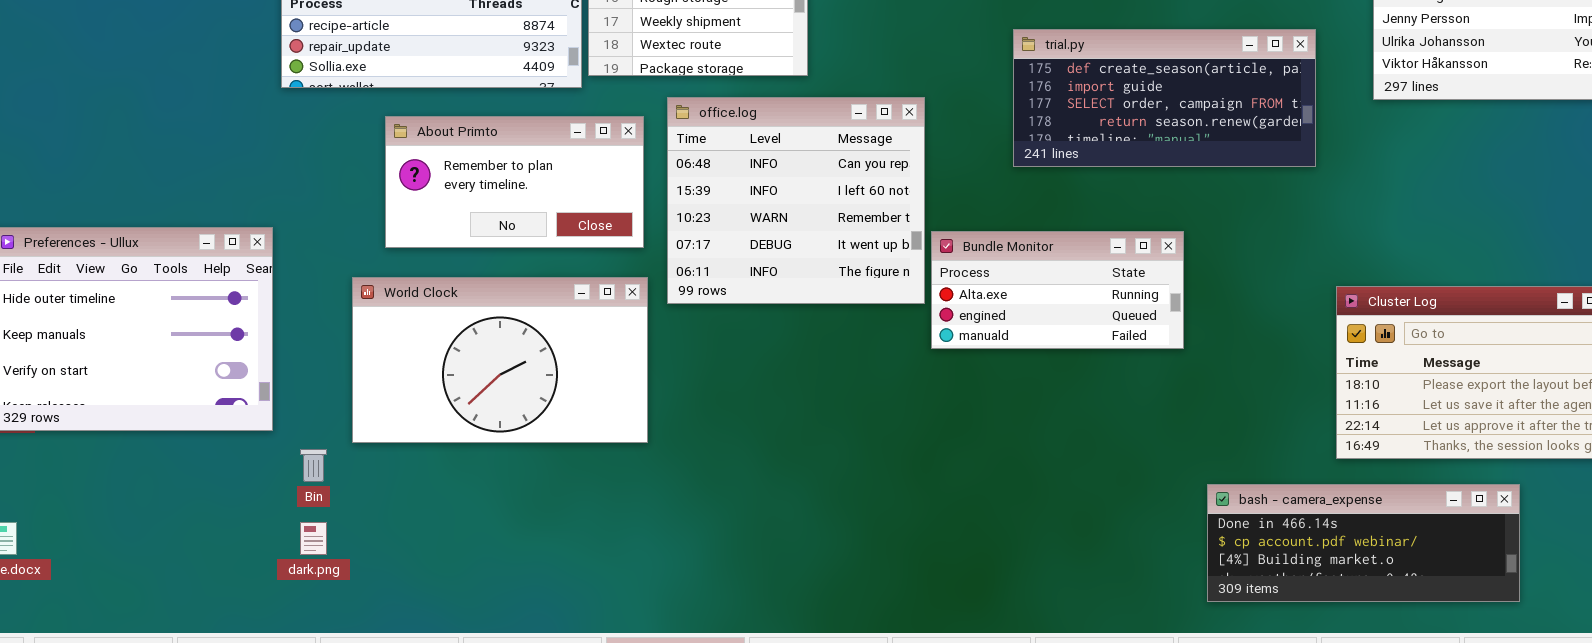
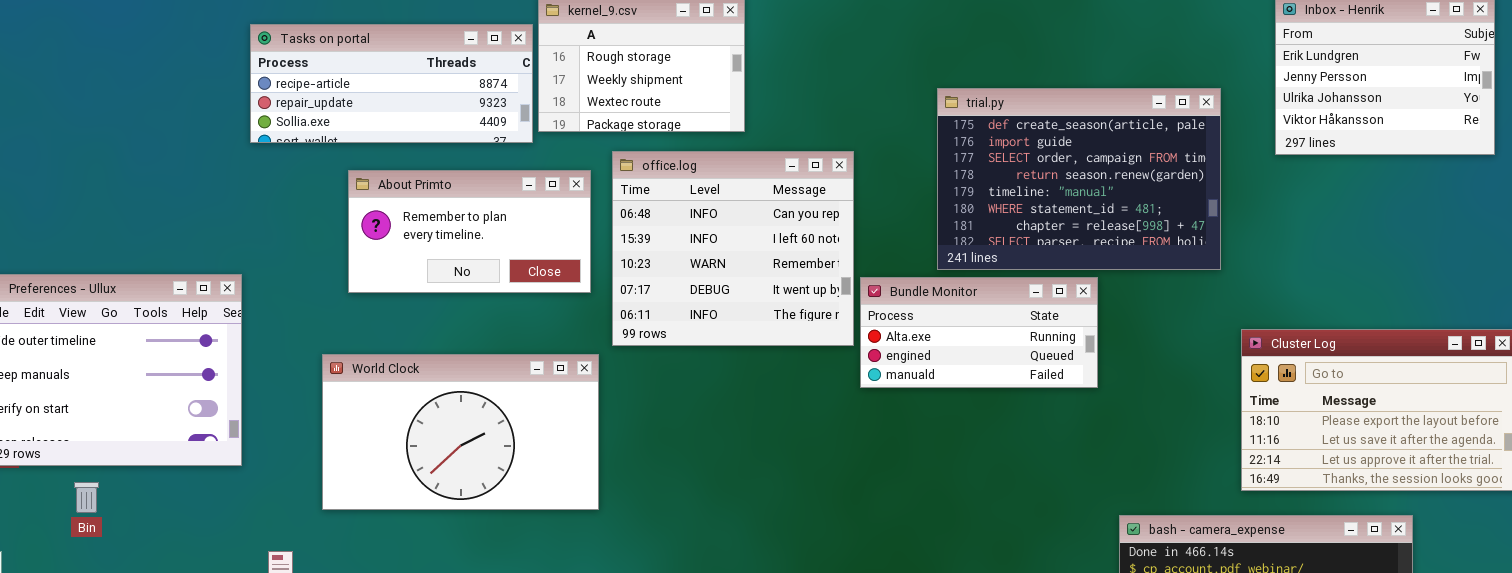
trial.py: [1013,29,1316,167] -> [937,88,1221,270], resized
World Clock: [352,277,648,443] -> [322,354,599,510], moved
Bin: [300,449,327,482] -> [74,482,99,513], moved

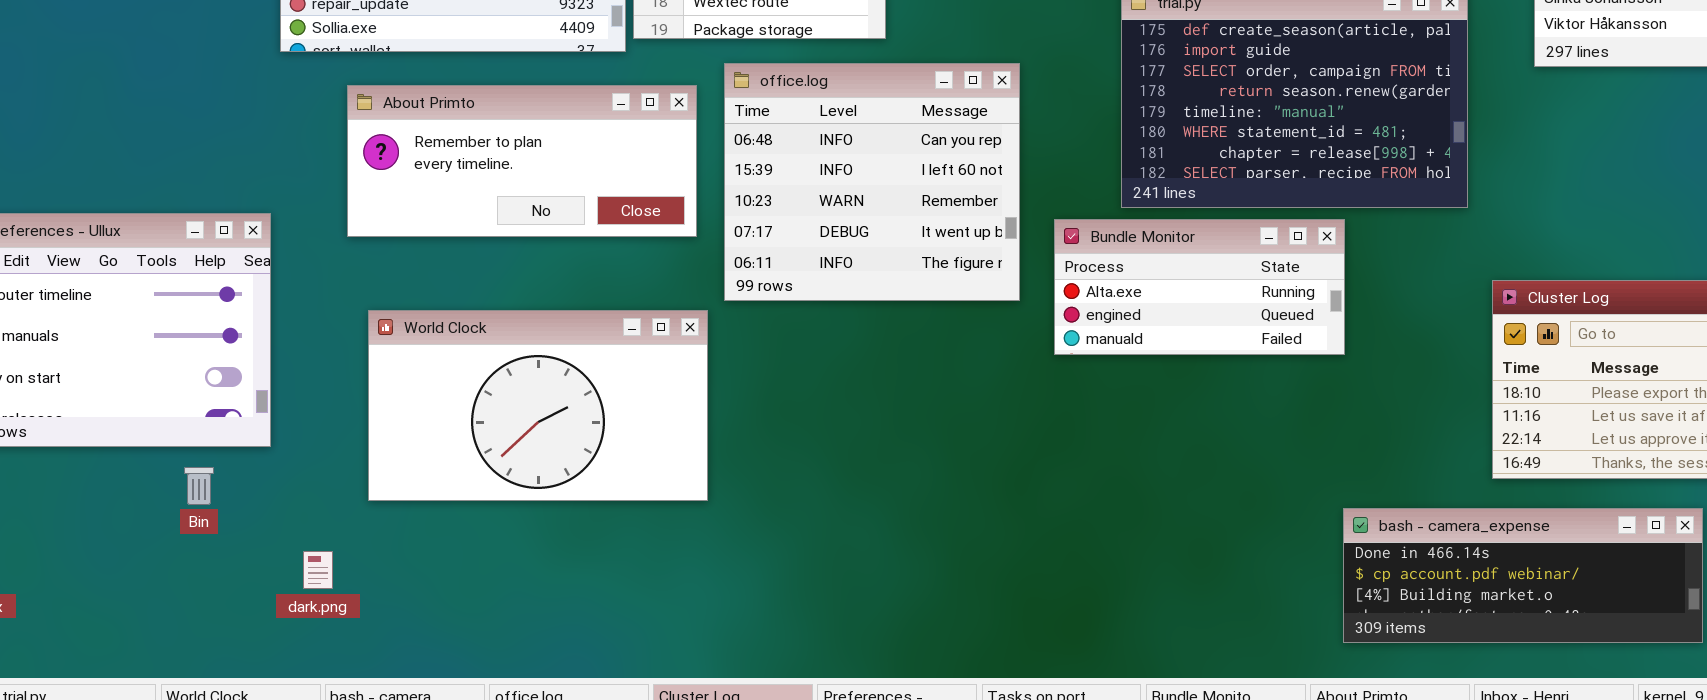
About Primto: [348,170,591,293] -> [347,85,697,237], resized
Bundle Monitor: [860,277,1098,388] -> [1054,219,1345,355], moved
Bin: [74,482,99,513] -> [184,467,214,505], moved

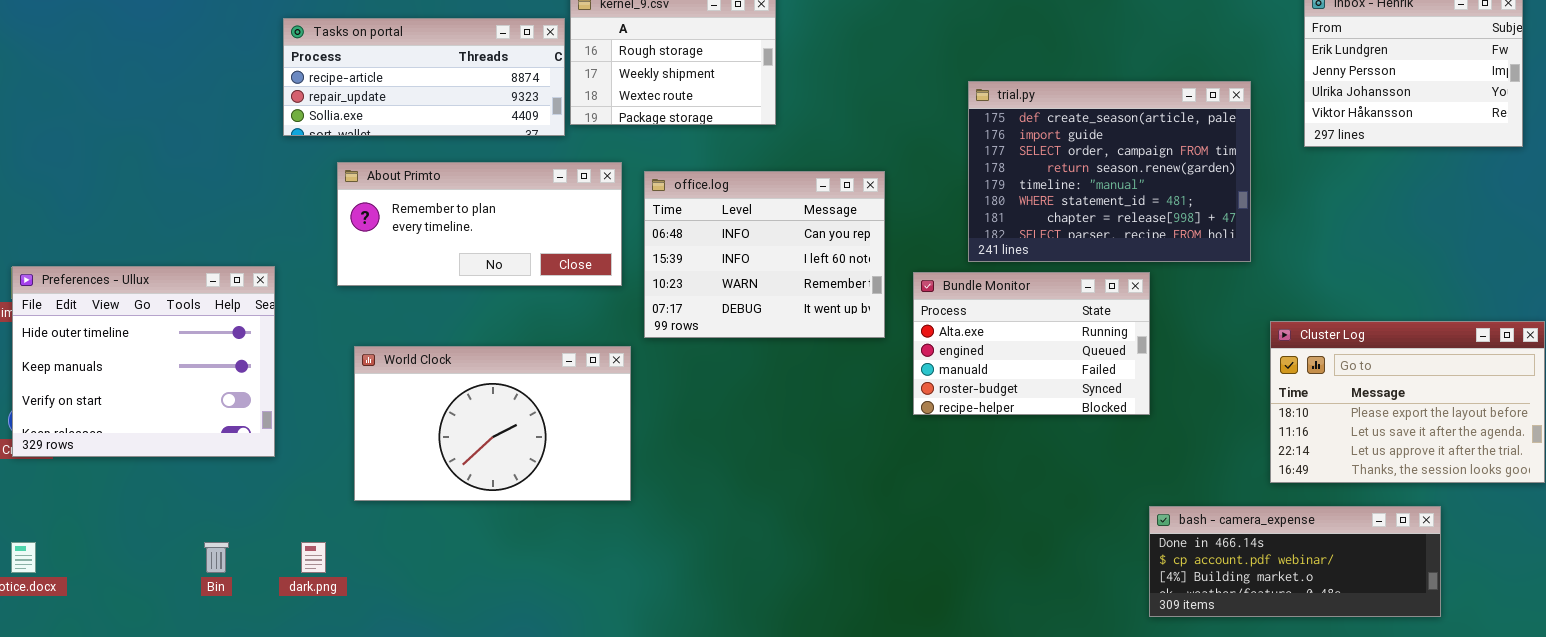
office.log: [724,63,1020,301] -> [644,171,885,338], resized
Bundle Monitor: [1054,219,1345,355] -> [913,272,1150,415], resized
Bin: [184,467,214,505] -> [204,542,229,573], moved

